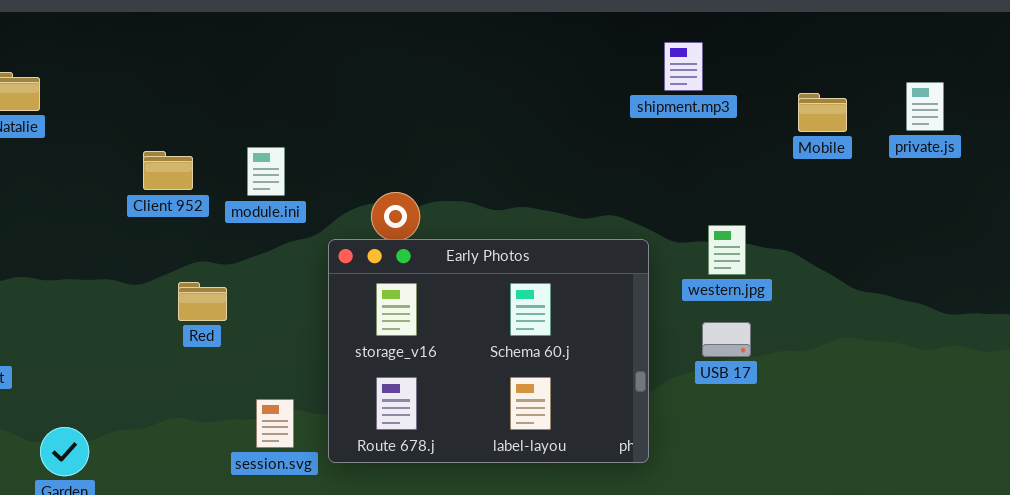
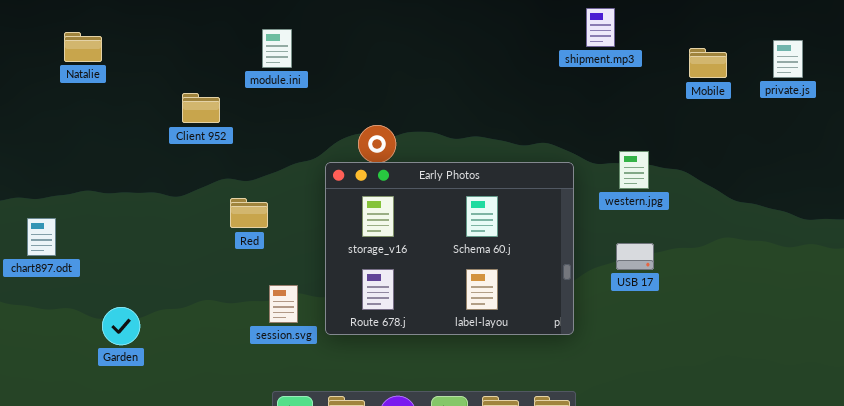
module.ini: [247,147,285,196] -> [262,29,292,68], moved
Red: [178,282,227,321] -> [230,198,268,228], moved
USB 17: [702,322,751,357] -> [616,243,654,270], moved

